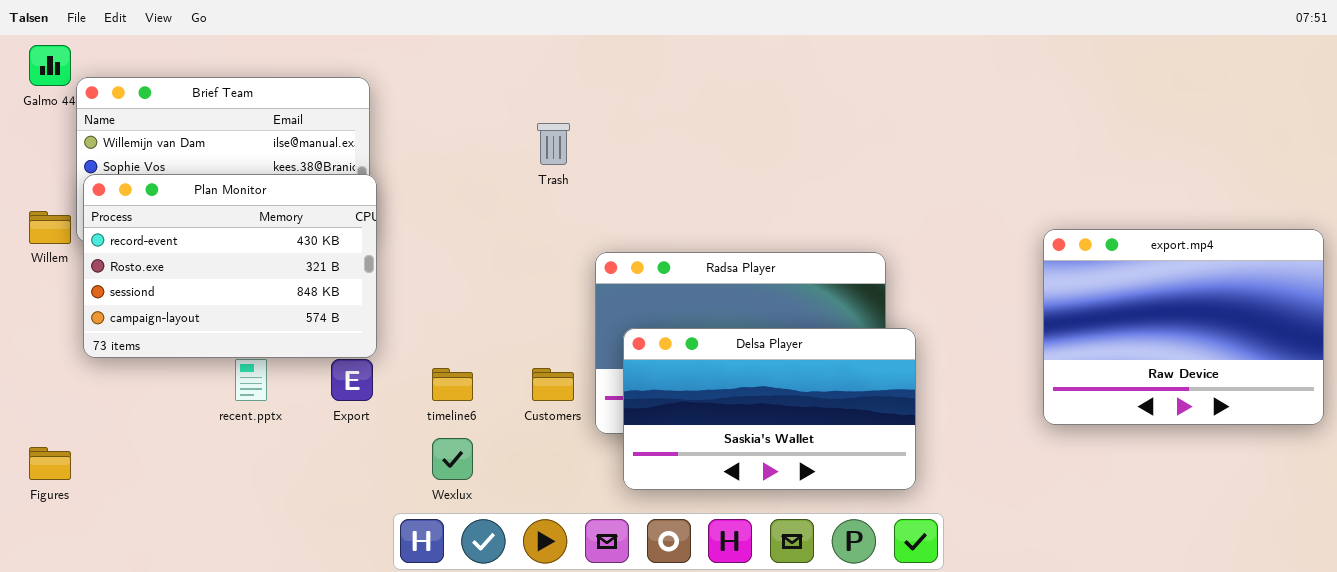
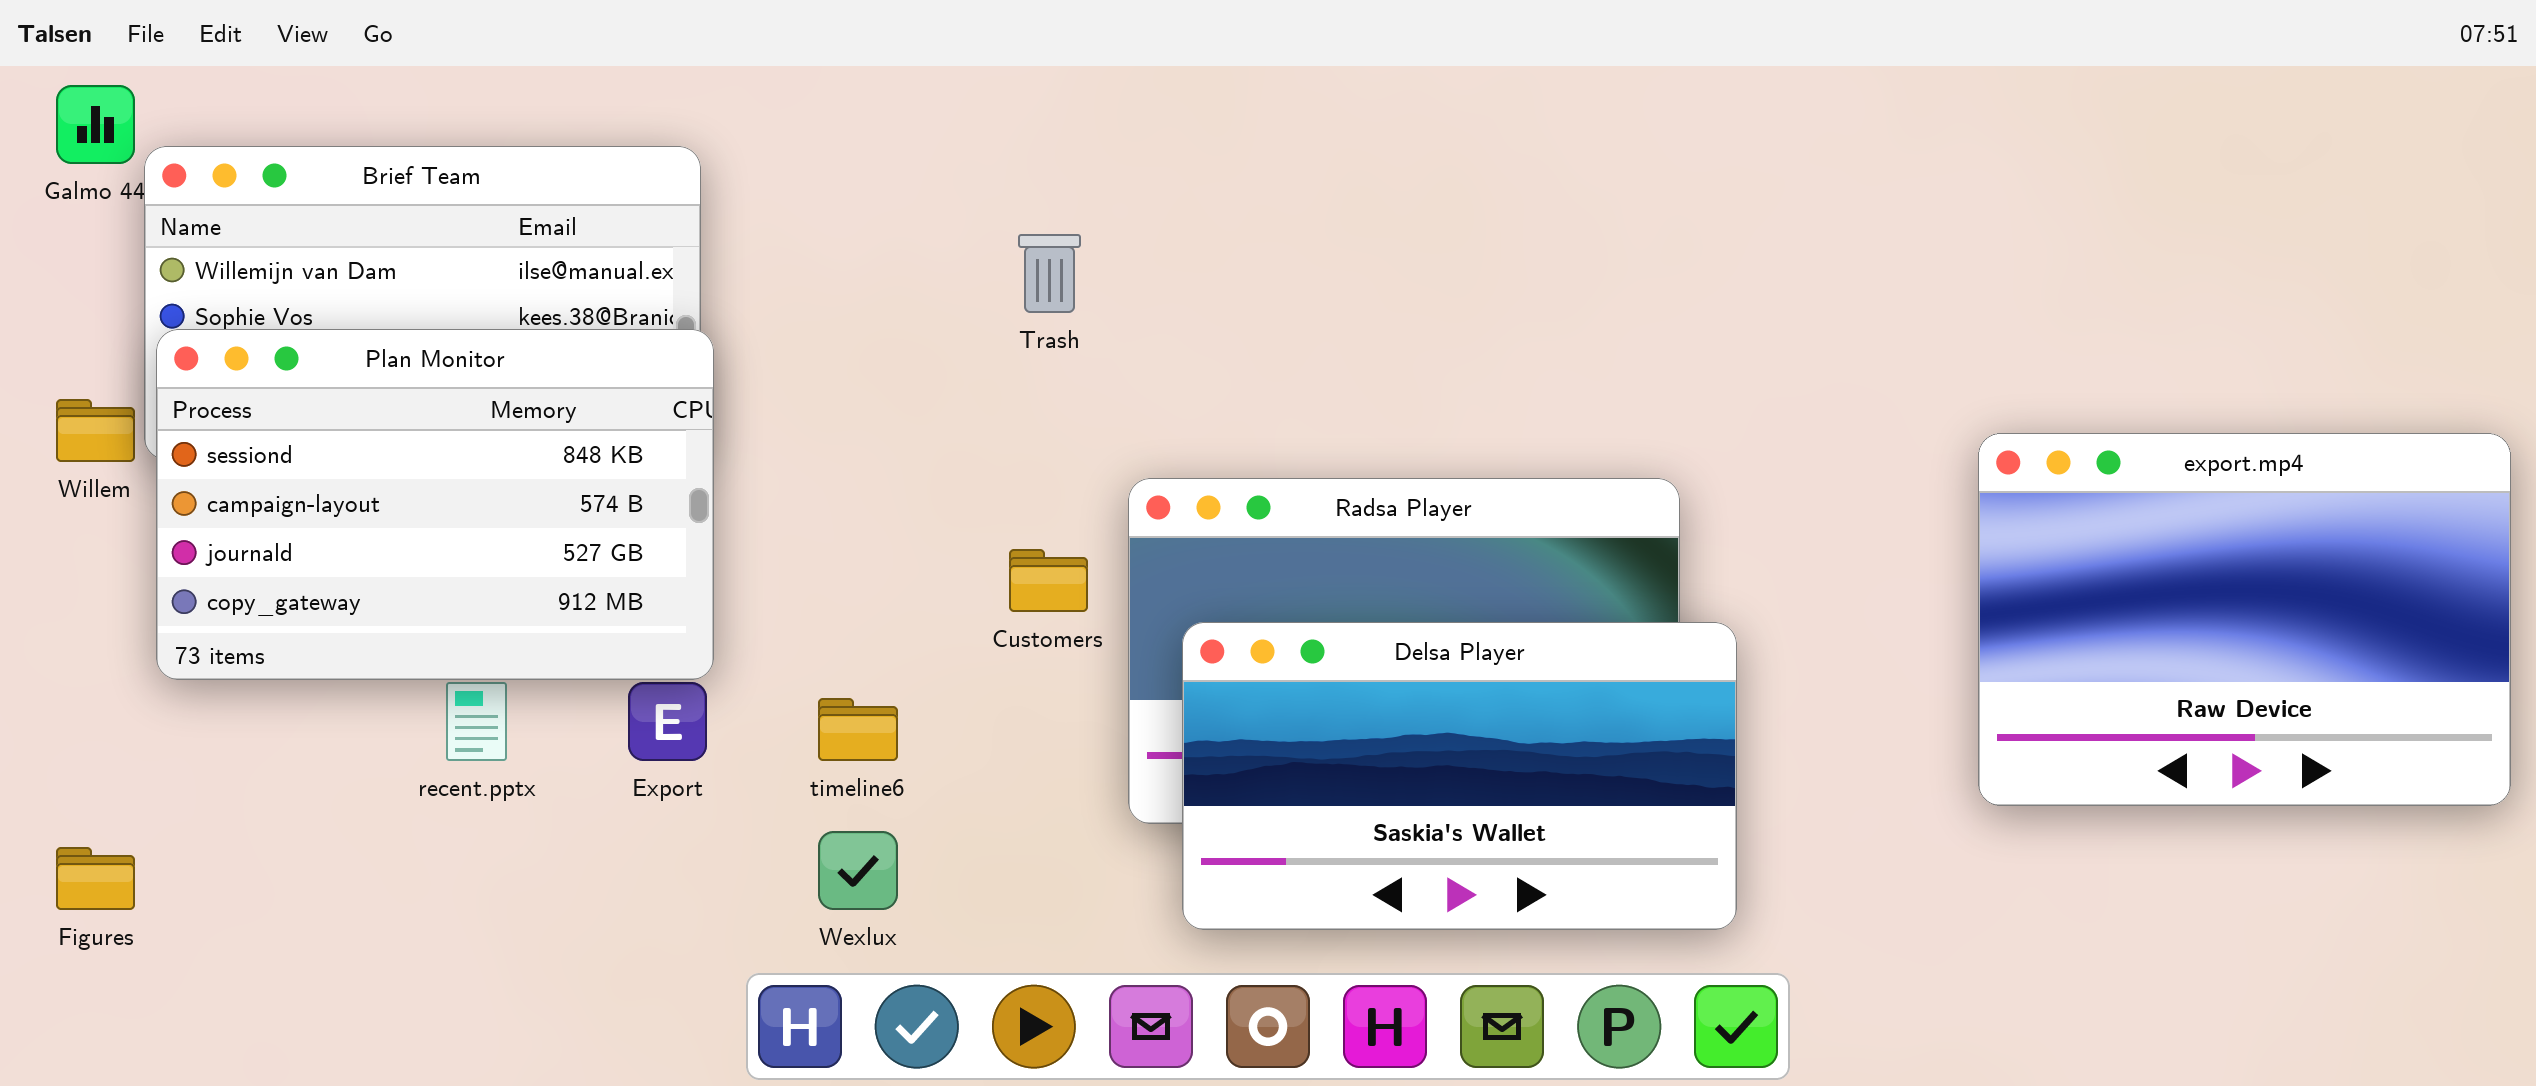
Plan Monitor: [83,174,377,358] -> [156,329,714,680], scrolled down 2 rows
Customers: [532,368,574,401] -> [1009,549,1088,612], moved

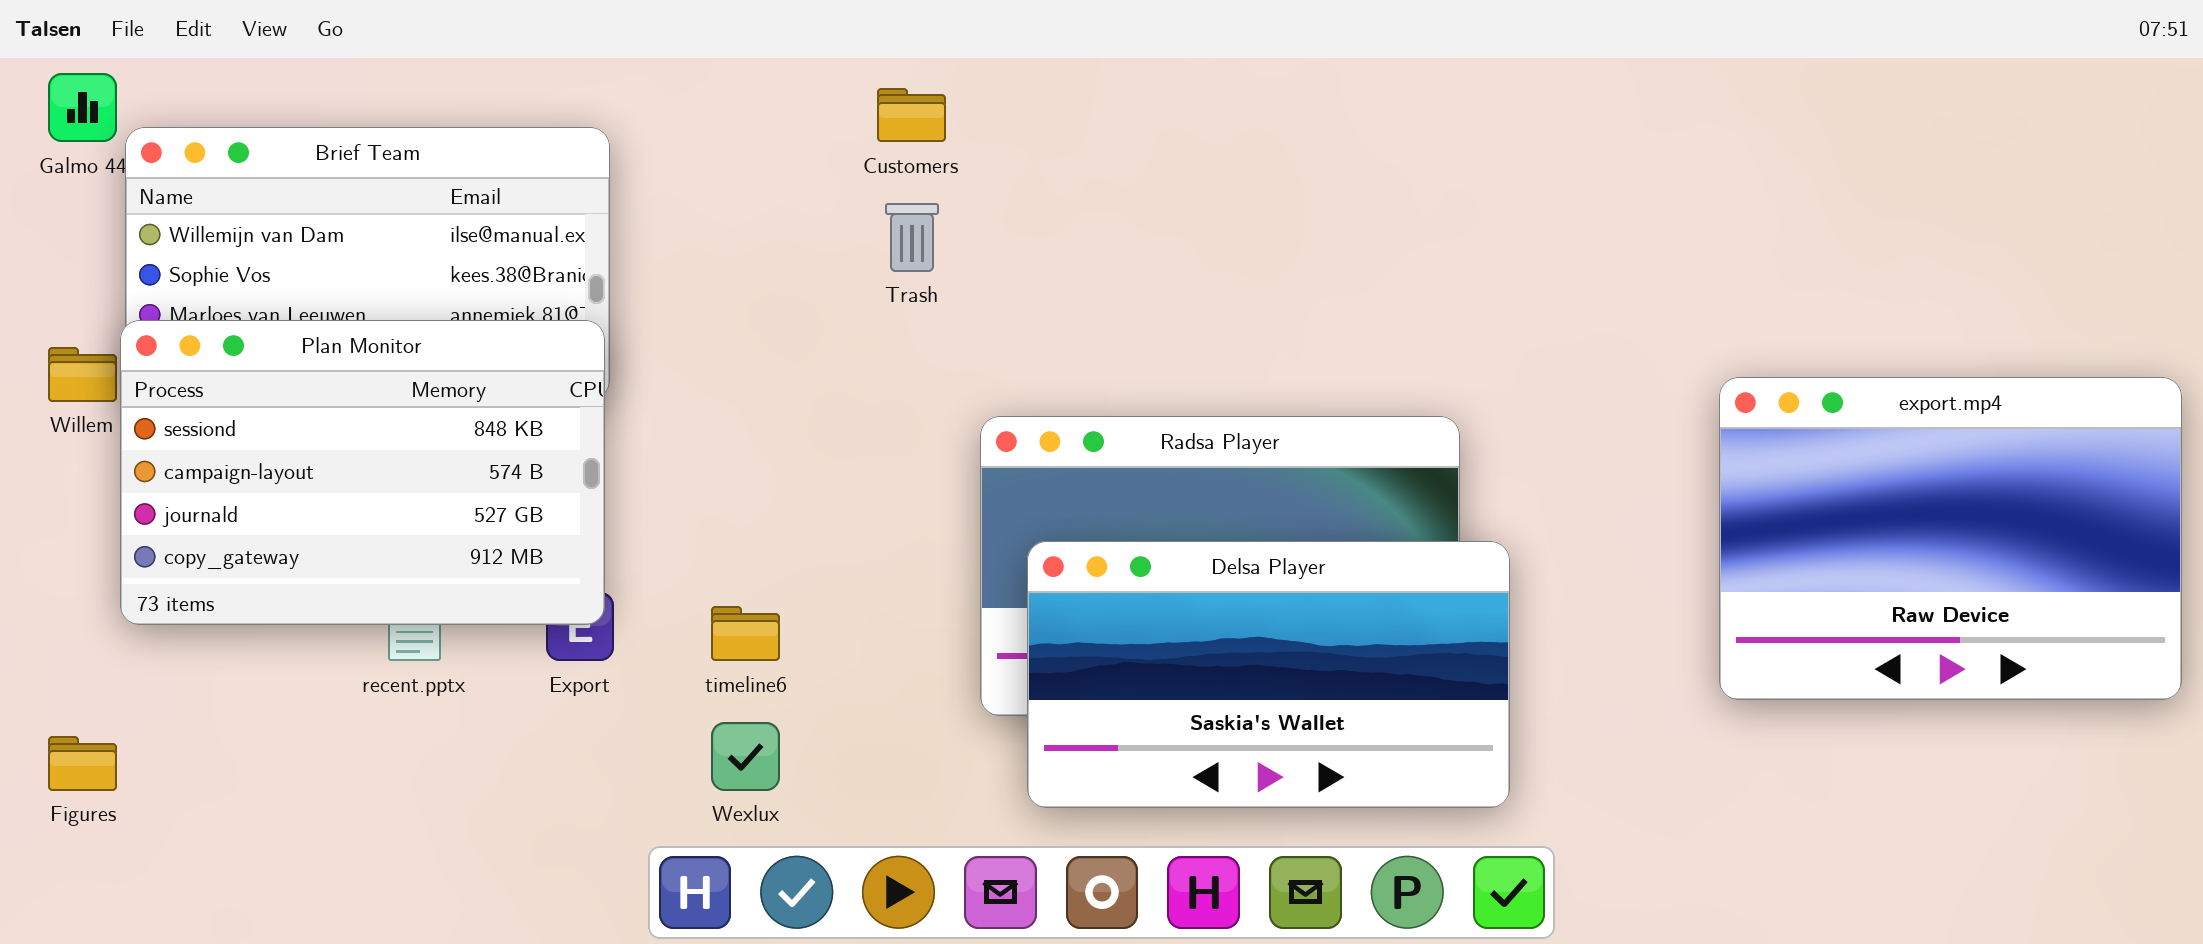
Plan Monitor: [156,329,714,680] -> [120,320,605,625], moved
Customers: [1009,549,1088,612] -> [877,88,946,142], moved

